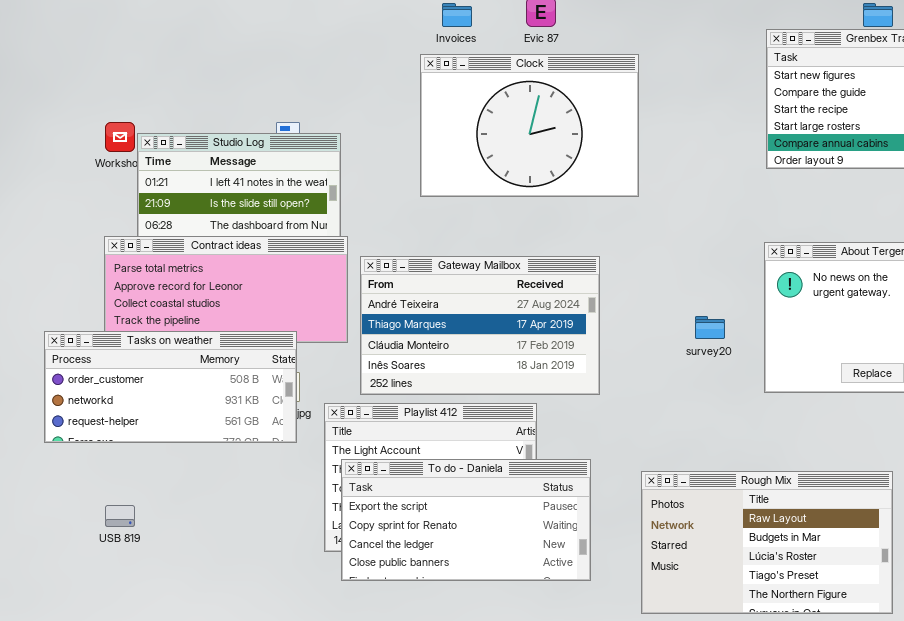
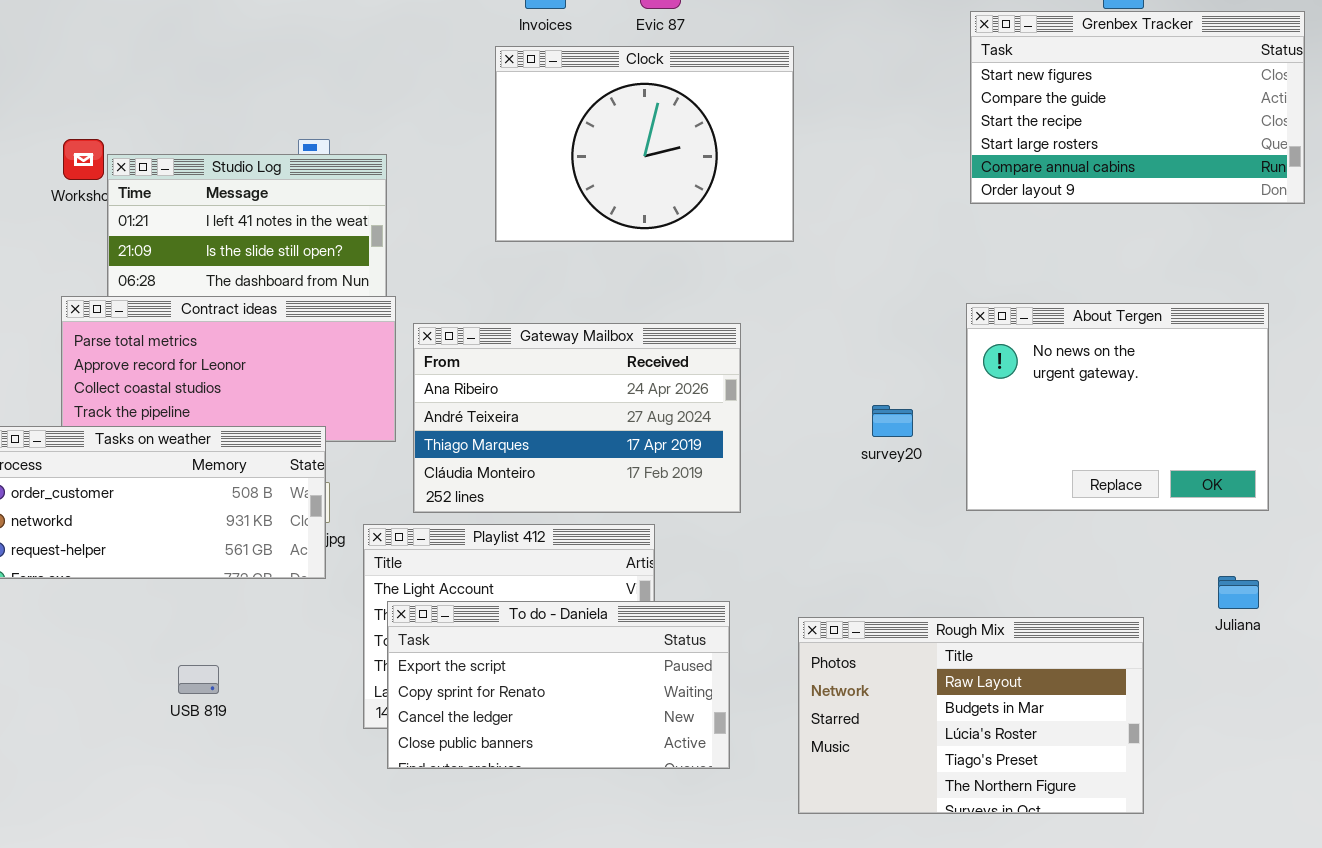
Gateway Mailbox: [360,256,600,395] -> [413,323,741,513], scrolled up 1 row
USB 819: [105,505,135,527] -> [178,665,219,694], moved

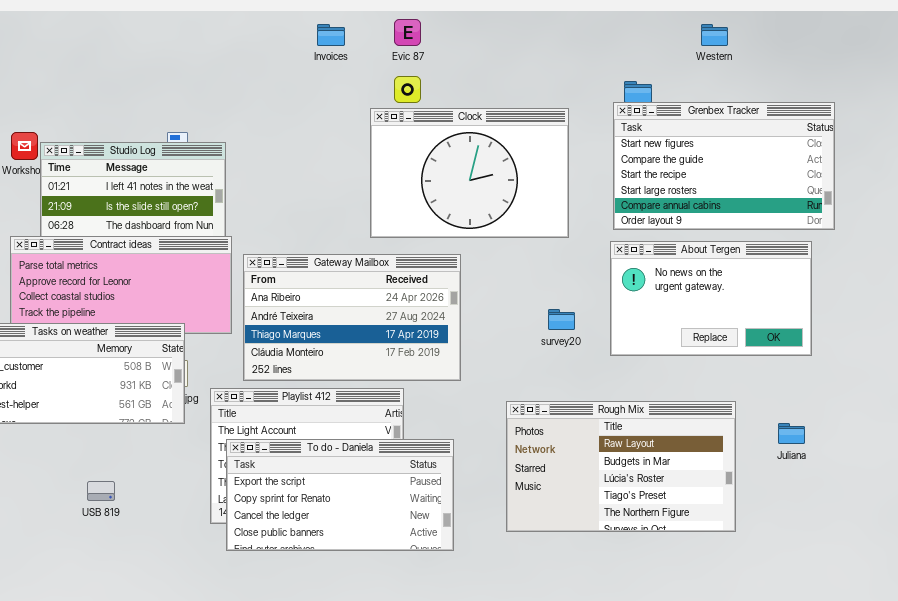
Grenbex Tracker: [970,11,1305,204] -> [613,102,835,230], moved
Clock: [495,46,794,242] -> [370,108,569,238], moved
About Tergen: [966,303,1269,511] -> [610,241,812,356], resized
Rough Mix: [798,617,1144,814] -> [506,401,736,532], moved

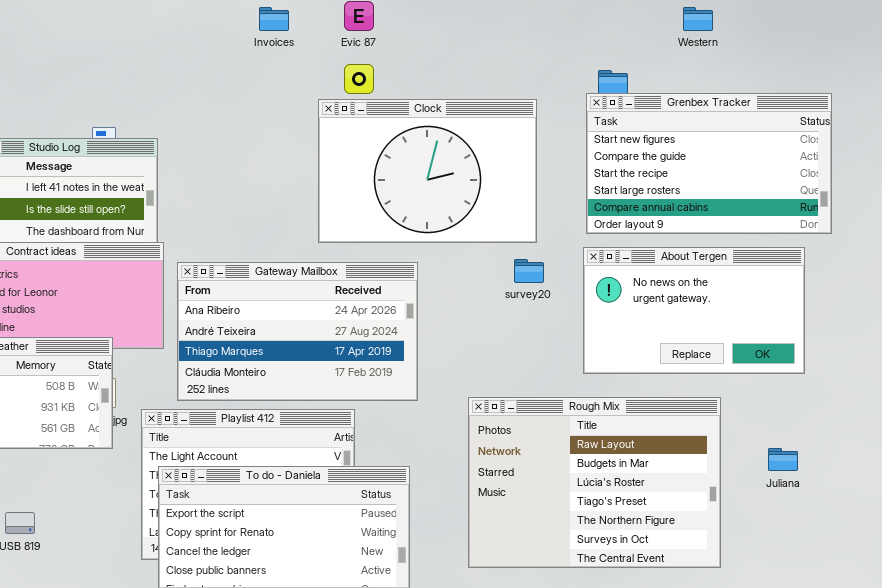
survey20: [548,309,575,330] -> [514,259,544,283], moved
Rough Mix: [506,401,736,532] -> [468,397,721,568], resized

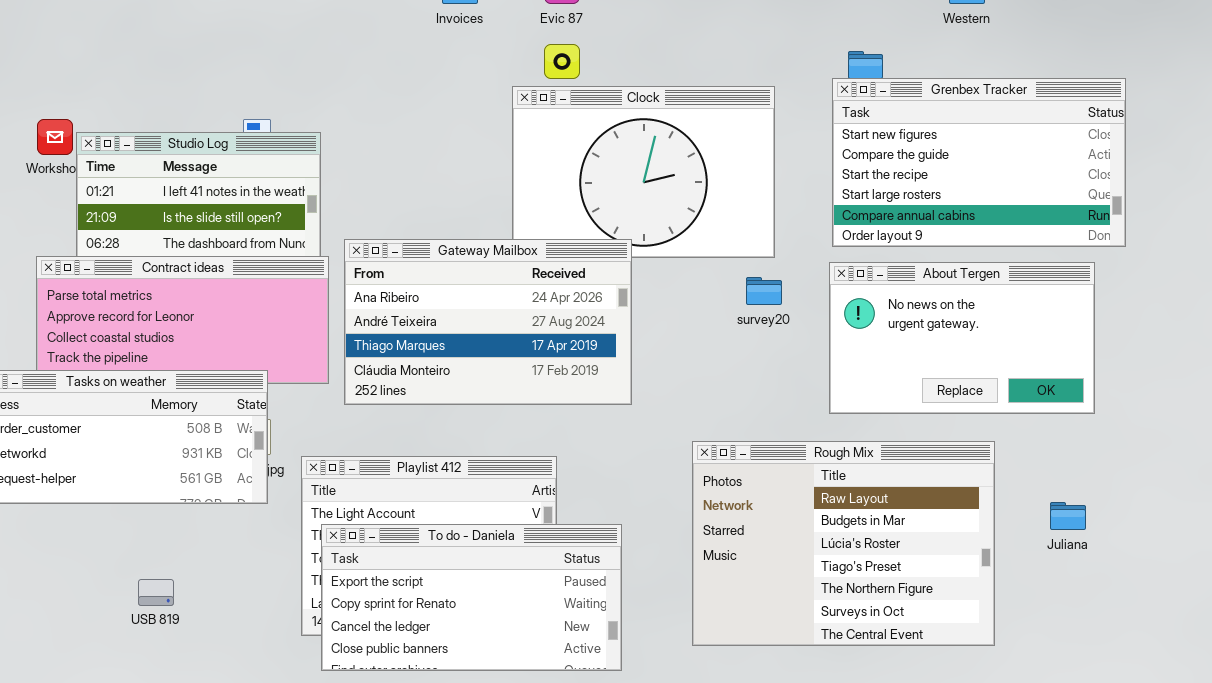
Gateway Mailbox: [177,262,418,401] -> [344,239,632,405], moved

